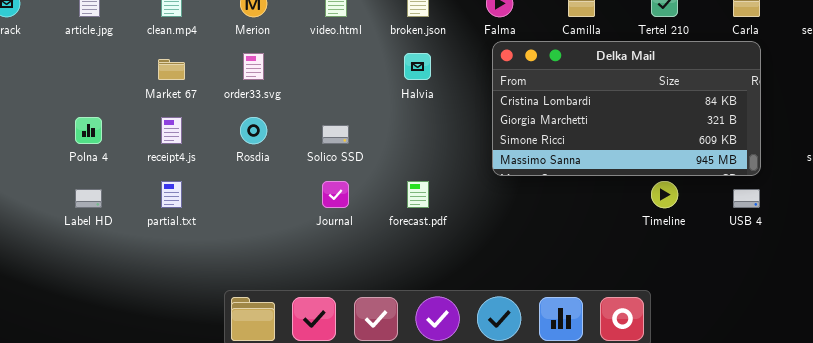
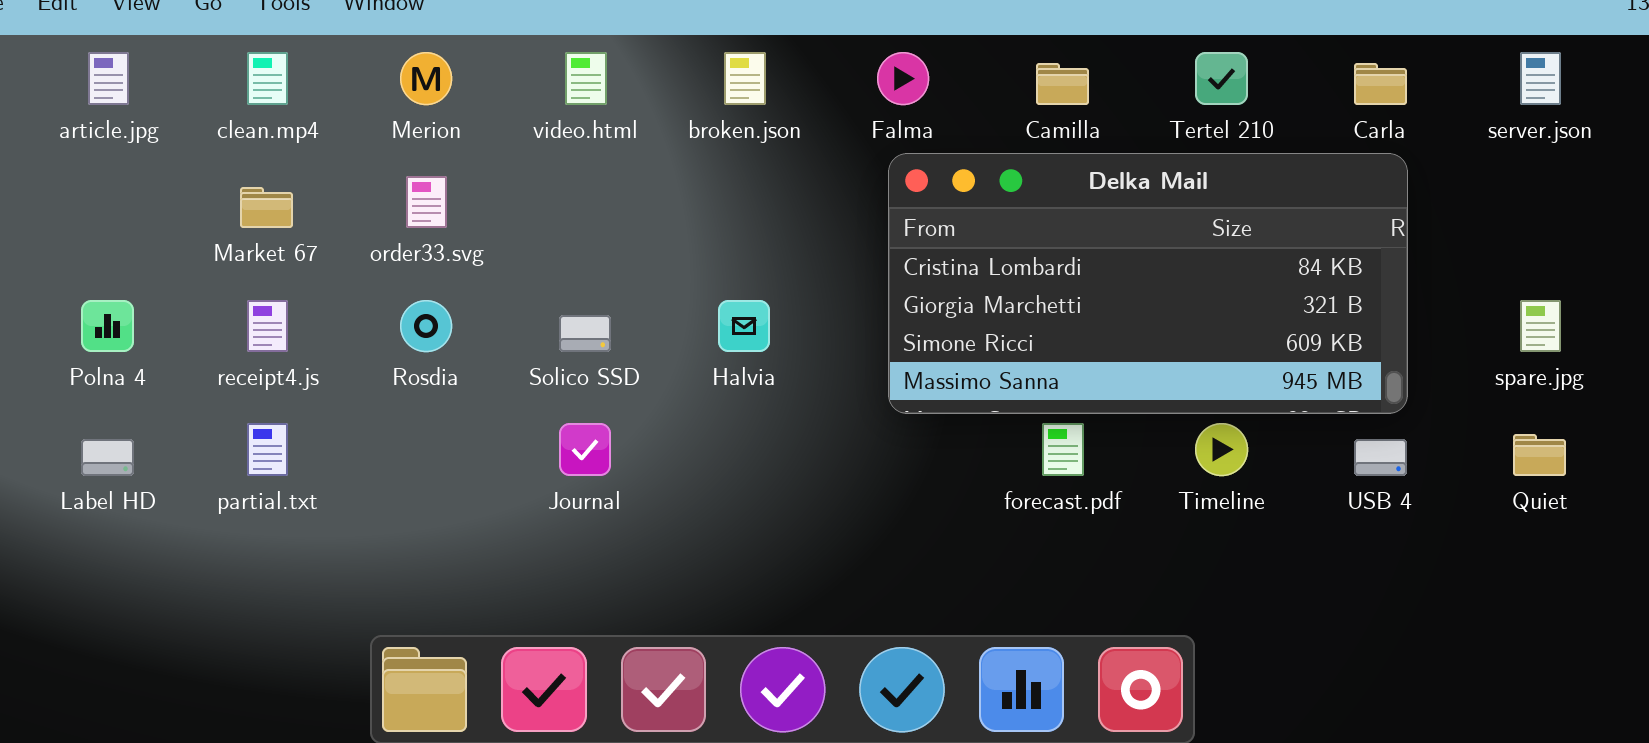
Halvia: [404,53,431,80] -> [718,300,770,352], moved
forecast.pdf: [407,181,429,208] -> [1042,423,1084,476], moved

